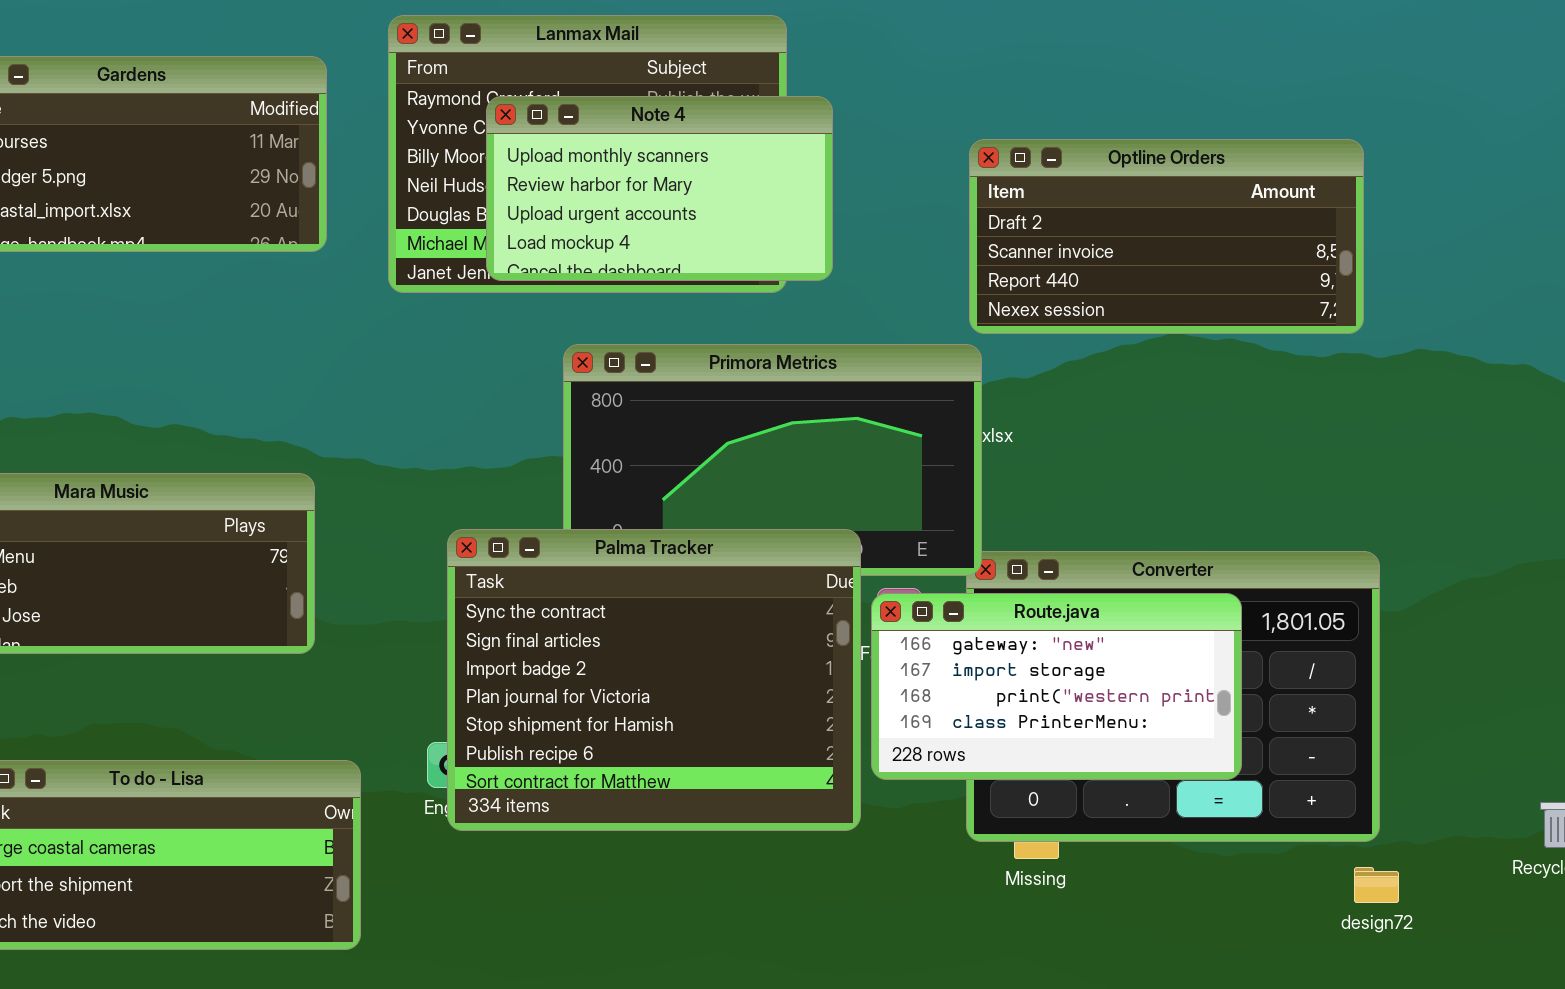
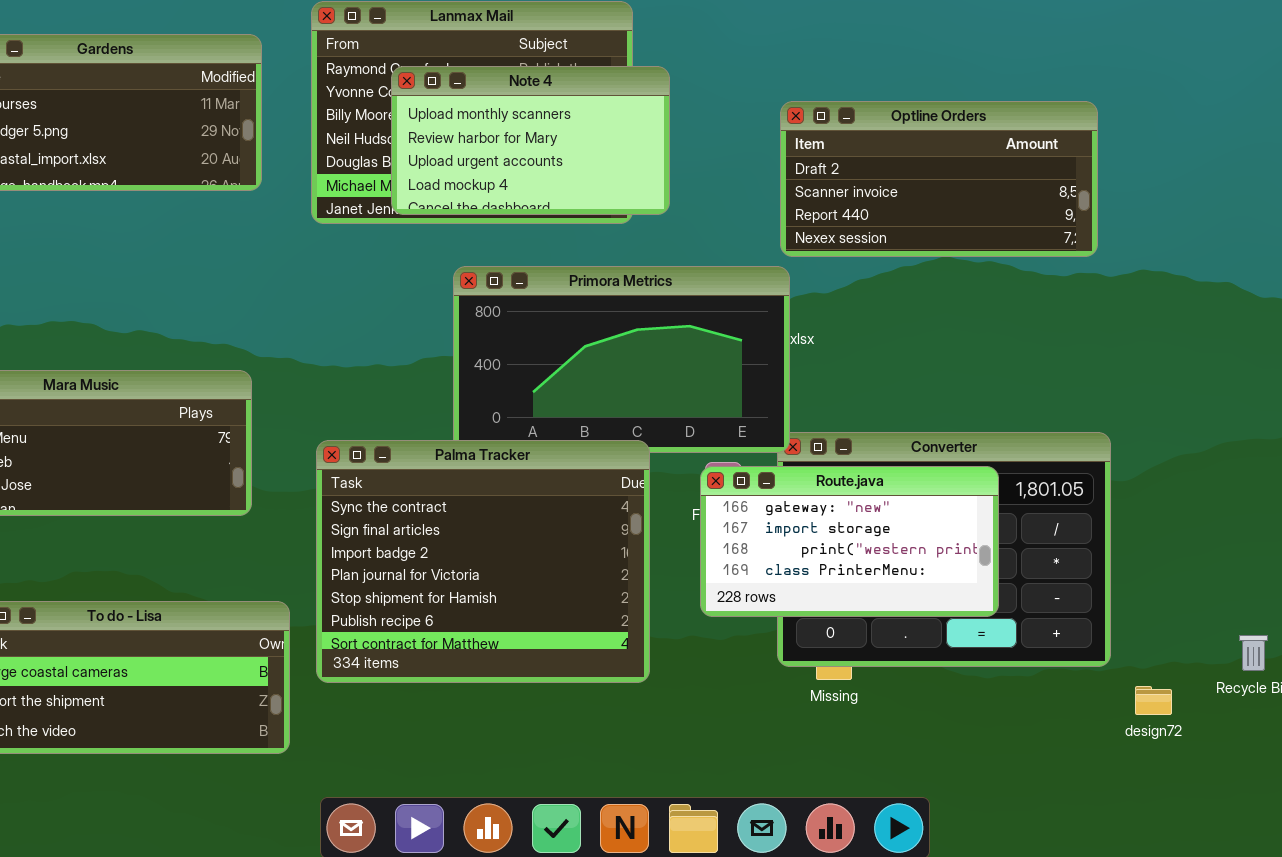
Palma Tracker: [447,529,861,831] -> [316,440,650,683], moved
design72: [1354,867,1399,903] -> [1135,686,1172,715], moved

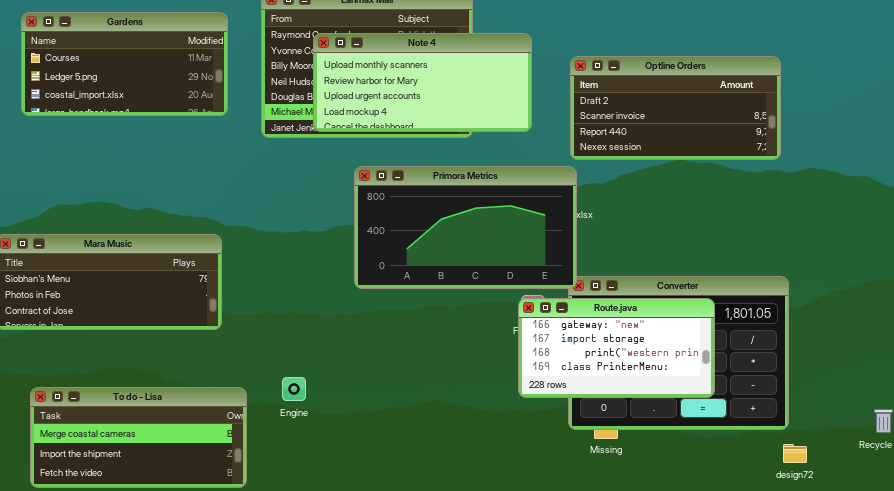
Note 4: [391,66,670,215] -> [313,33,532,132], resized
Palma Tracker: [316,440,650,683] -> none, closed
design72: [1135,686,1172,715] -> [783,444,807,463], moved

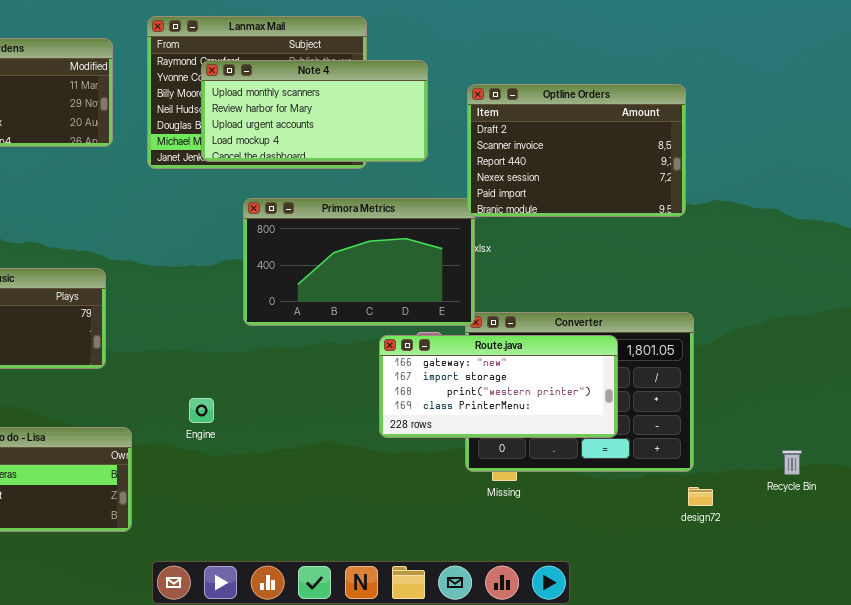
Optline Orders: [570,56,781,160] -> [467,84,686,217], resized
Route.java: [518,298,715,398] -> [379,335,618,438], resized
Engine: [282,377,306,401] -> [189,398,214,423], moved

